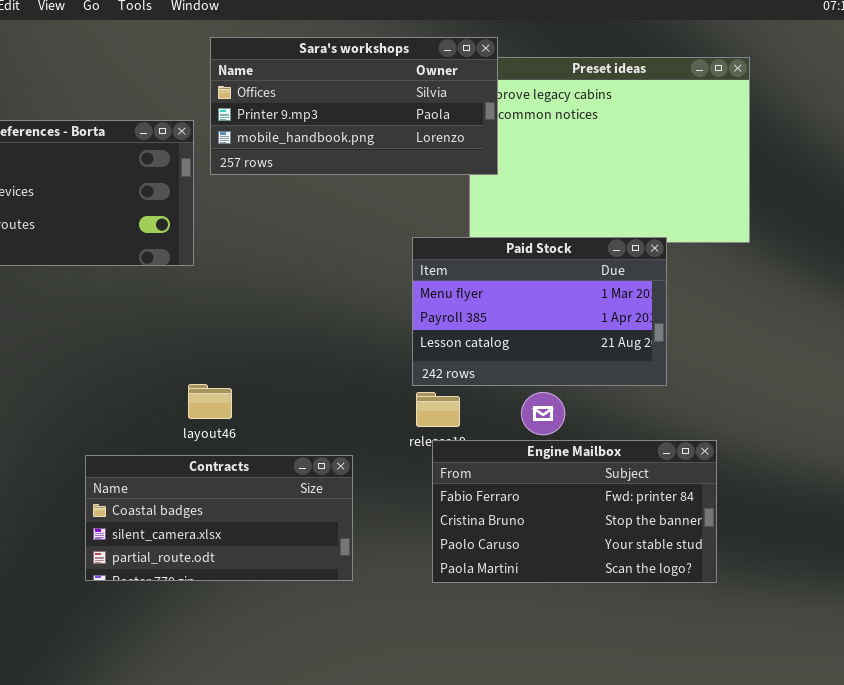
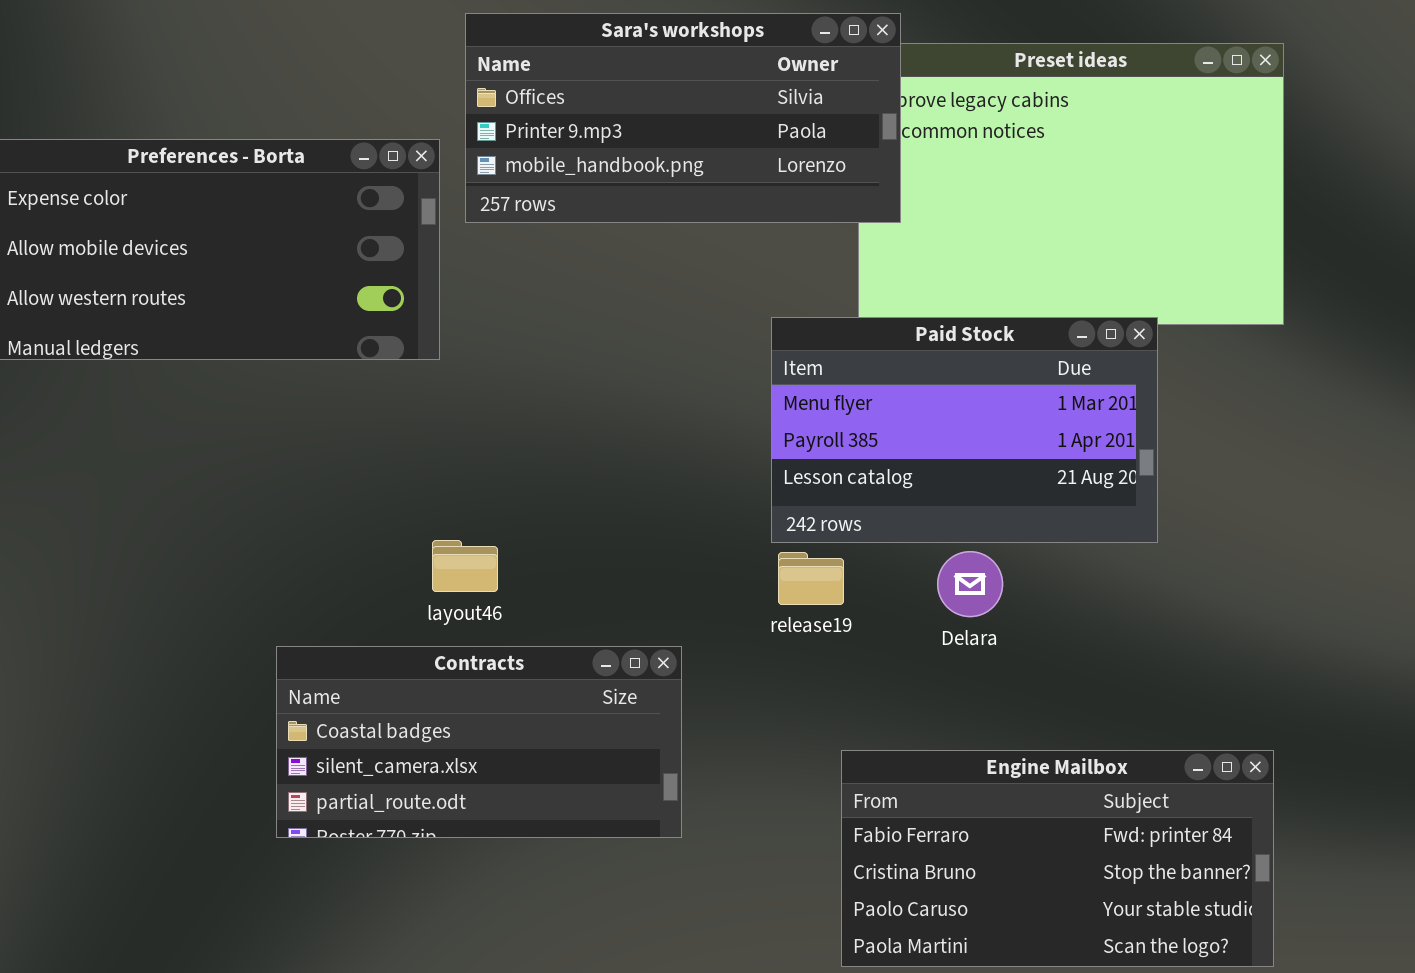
Engine Mailbox: [432,440,717,583] -> [841,750,1274,967], moved

